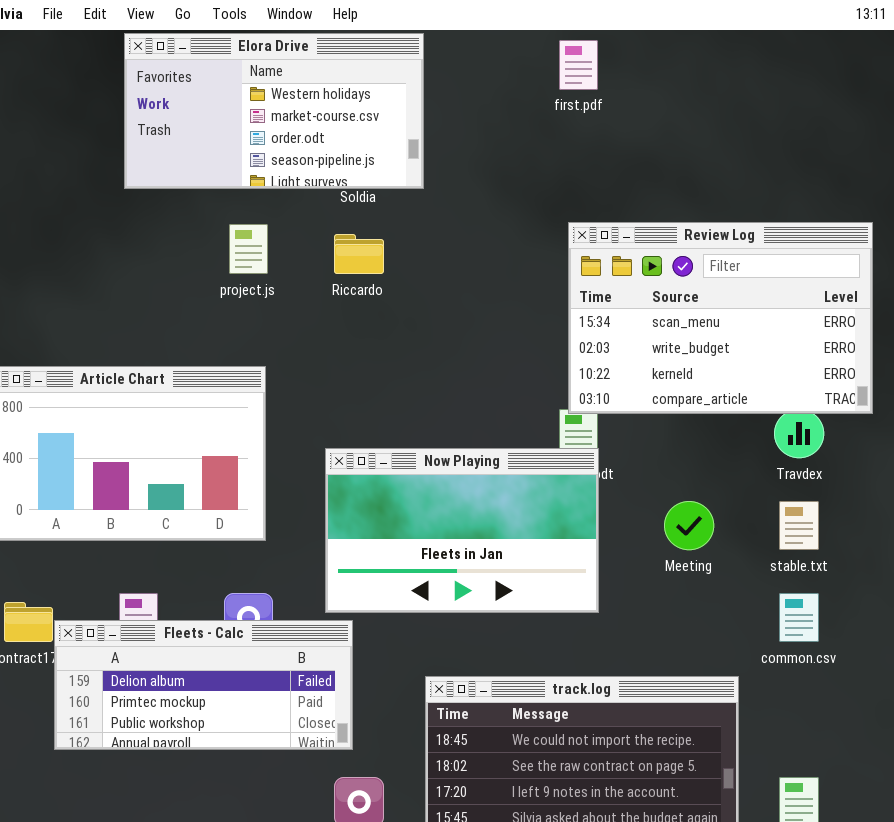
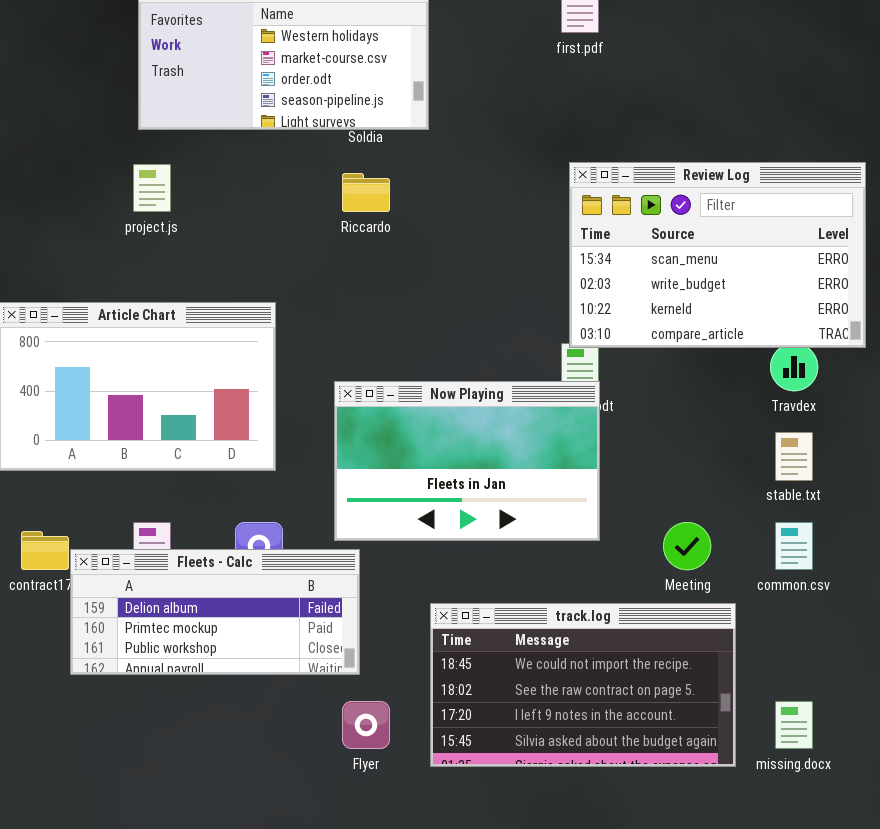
project.js: [229,224,268,274] -> [133,164,171,212], moved
Meeting: [664,501,714,550] -> [663,522,711,570], moved

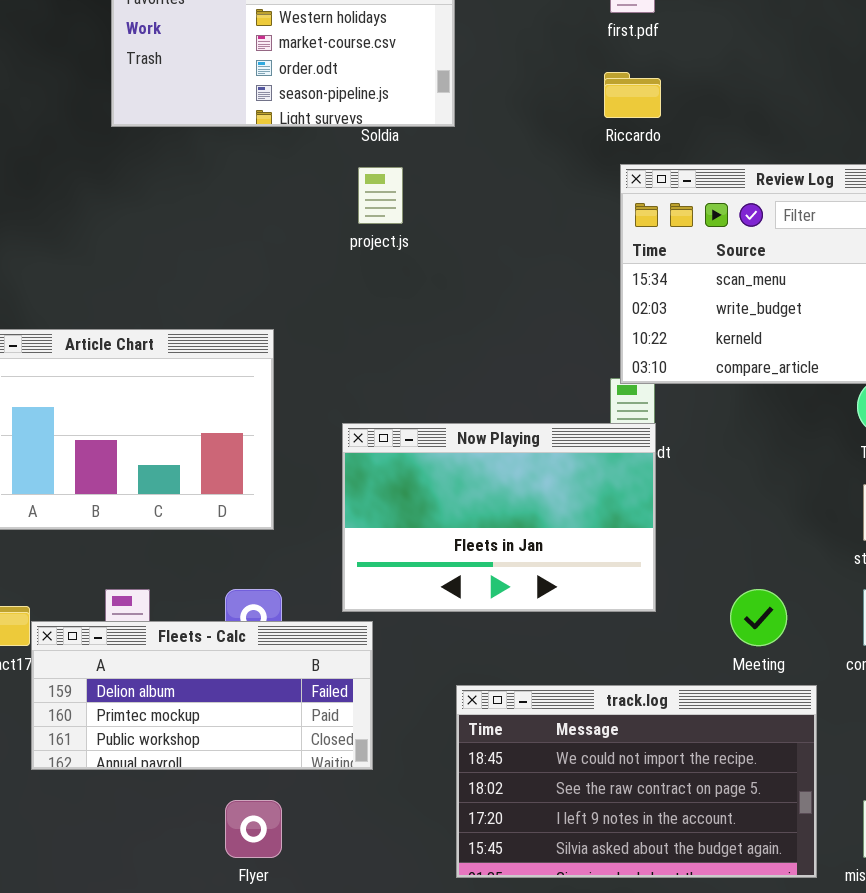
project.js: [133,164,171,212] -> [358,167,403,224], moved
Riccardo: [342,173,390,212] -> [604,72,661,118], moved
Flyer: [342,701,390,749] -> [225,800,282,858], moved

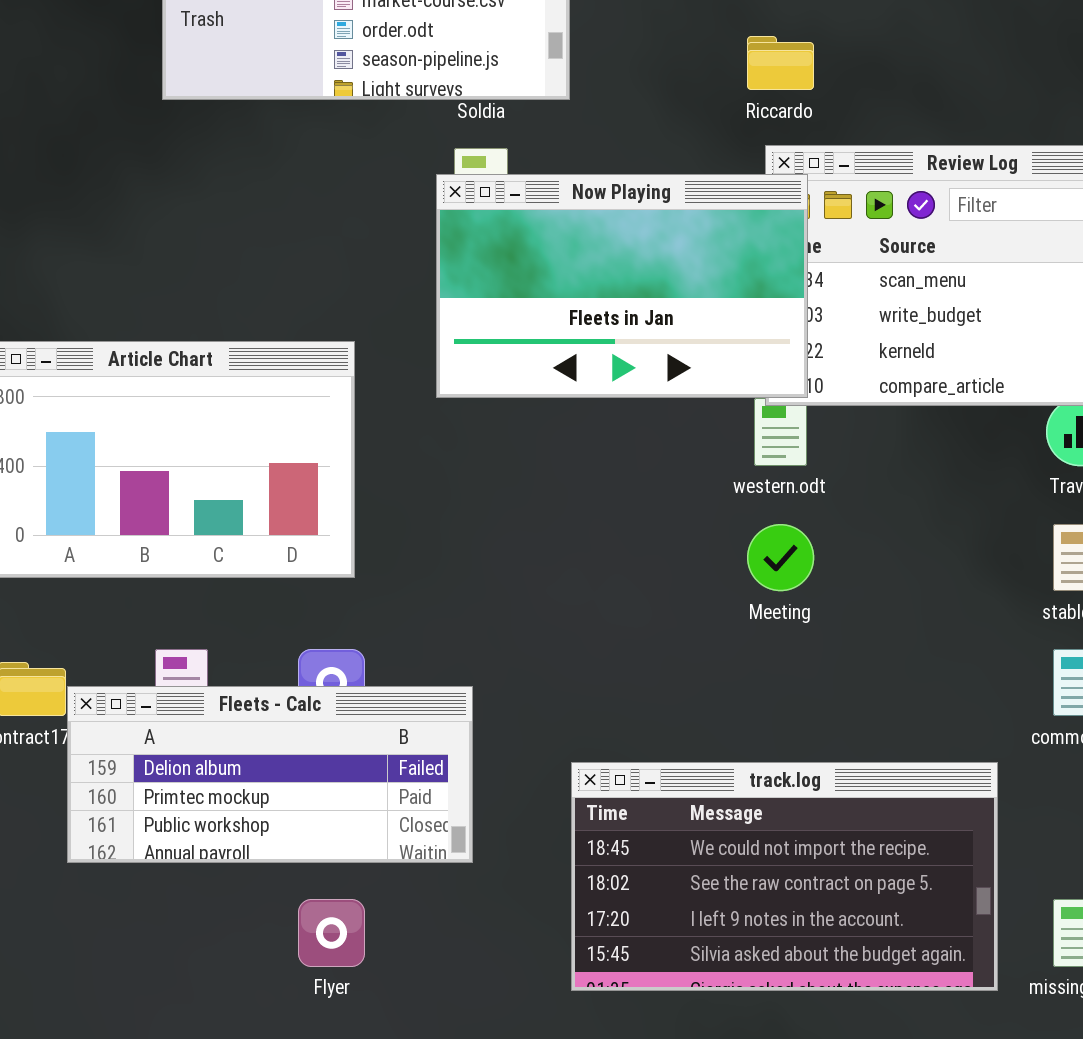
Now Playing: [342,423,656,612] -> [436,174,808,398], moved
Meeting: [730,589,787,646] -> [747,524,814,591], moved

